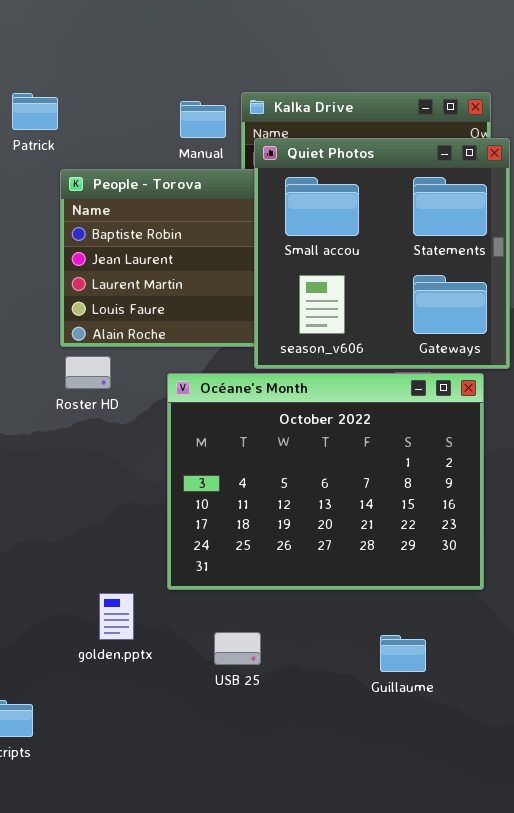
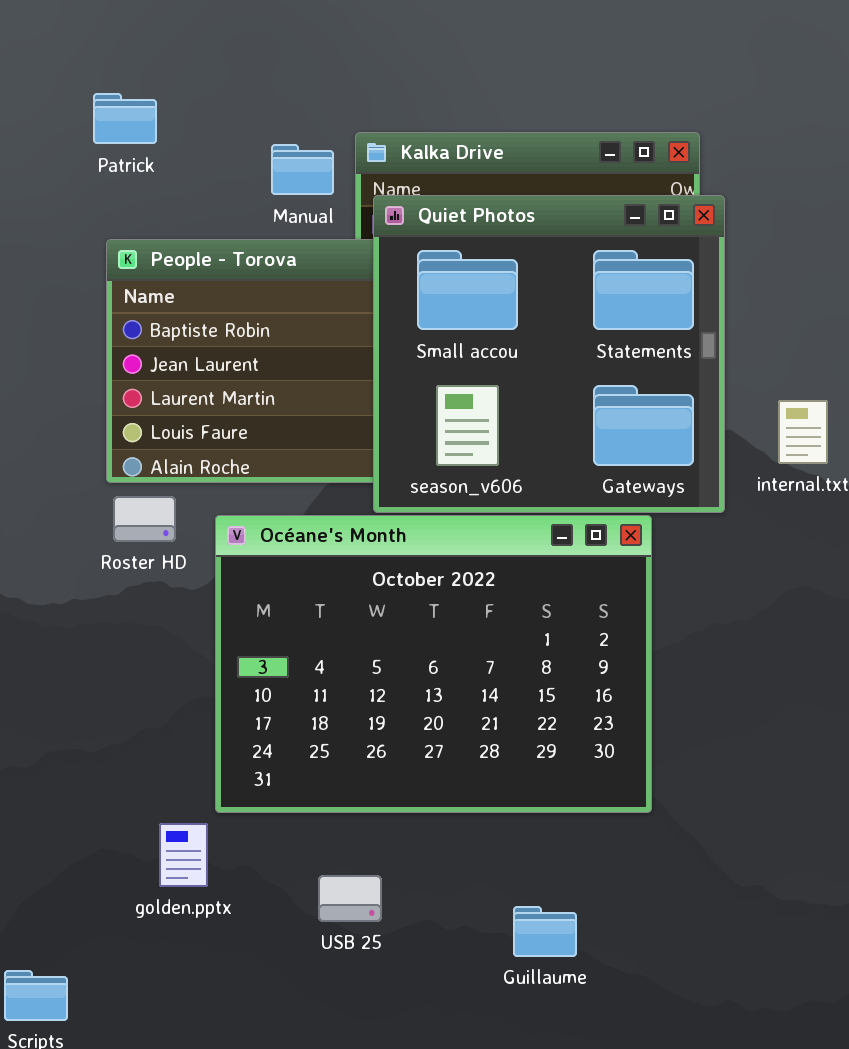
Patrick: [12,93,58,130] -> [93,93,157,144], moved
Océane's Month: [167,373,484,590] -> [215,515,652,813], moved
Guillaume: [380,635,426,672] -> [513,906,577,957], moved

